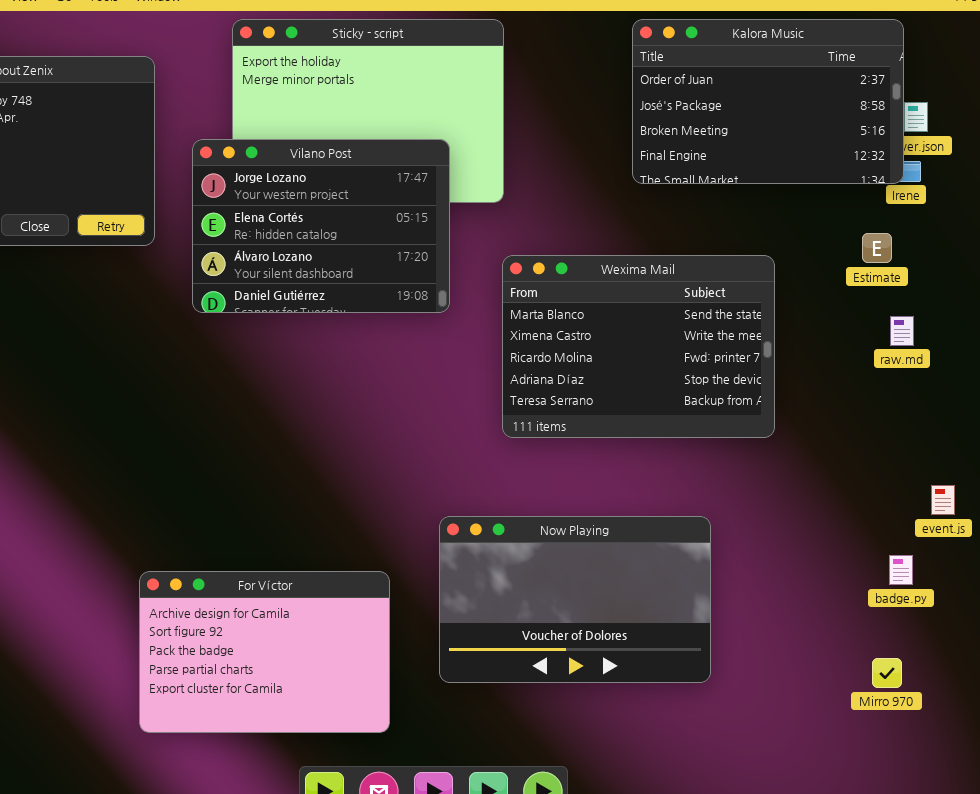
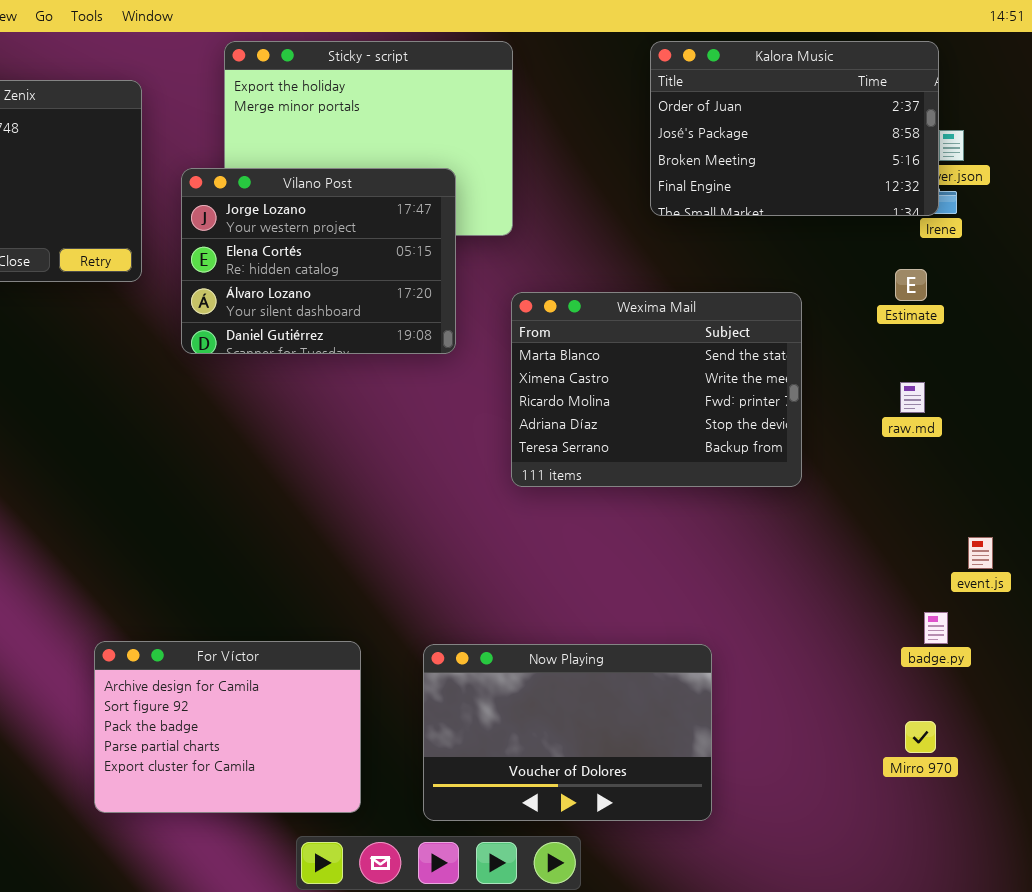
raw.md: [890,316,914,346] -> [900,382,925,413], moved
Now Playing: [439,516,711,683] -> [423,644,712,821], moved
For Víctor: [139,571,390,733] -> [94,641,361,813], moved

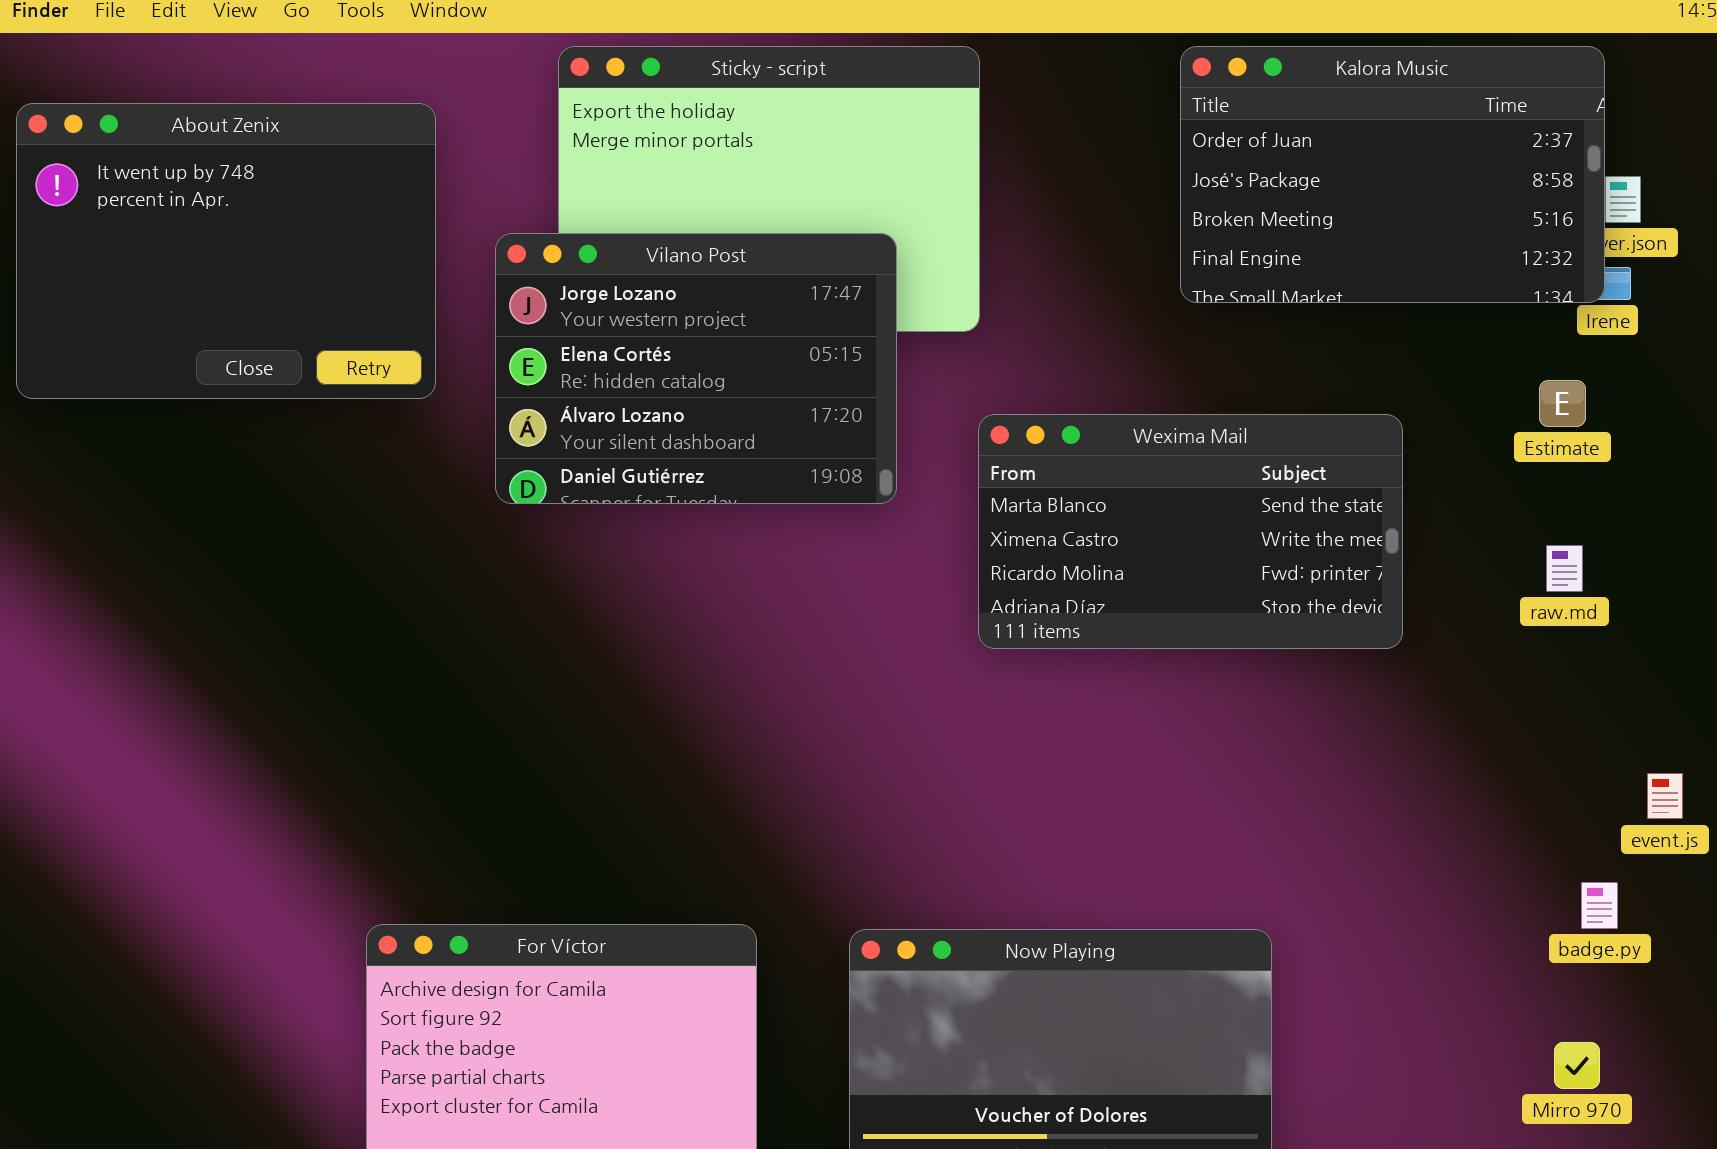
Wexima Mail: [511,292,802,487] -> [978,414,1403,649], resized

